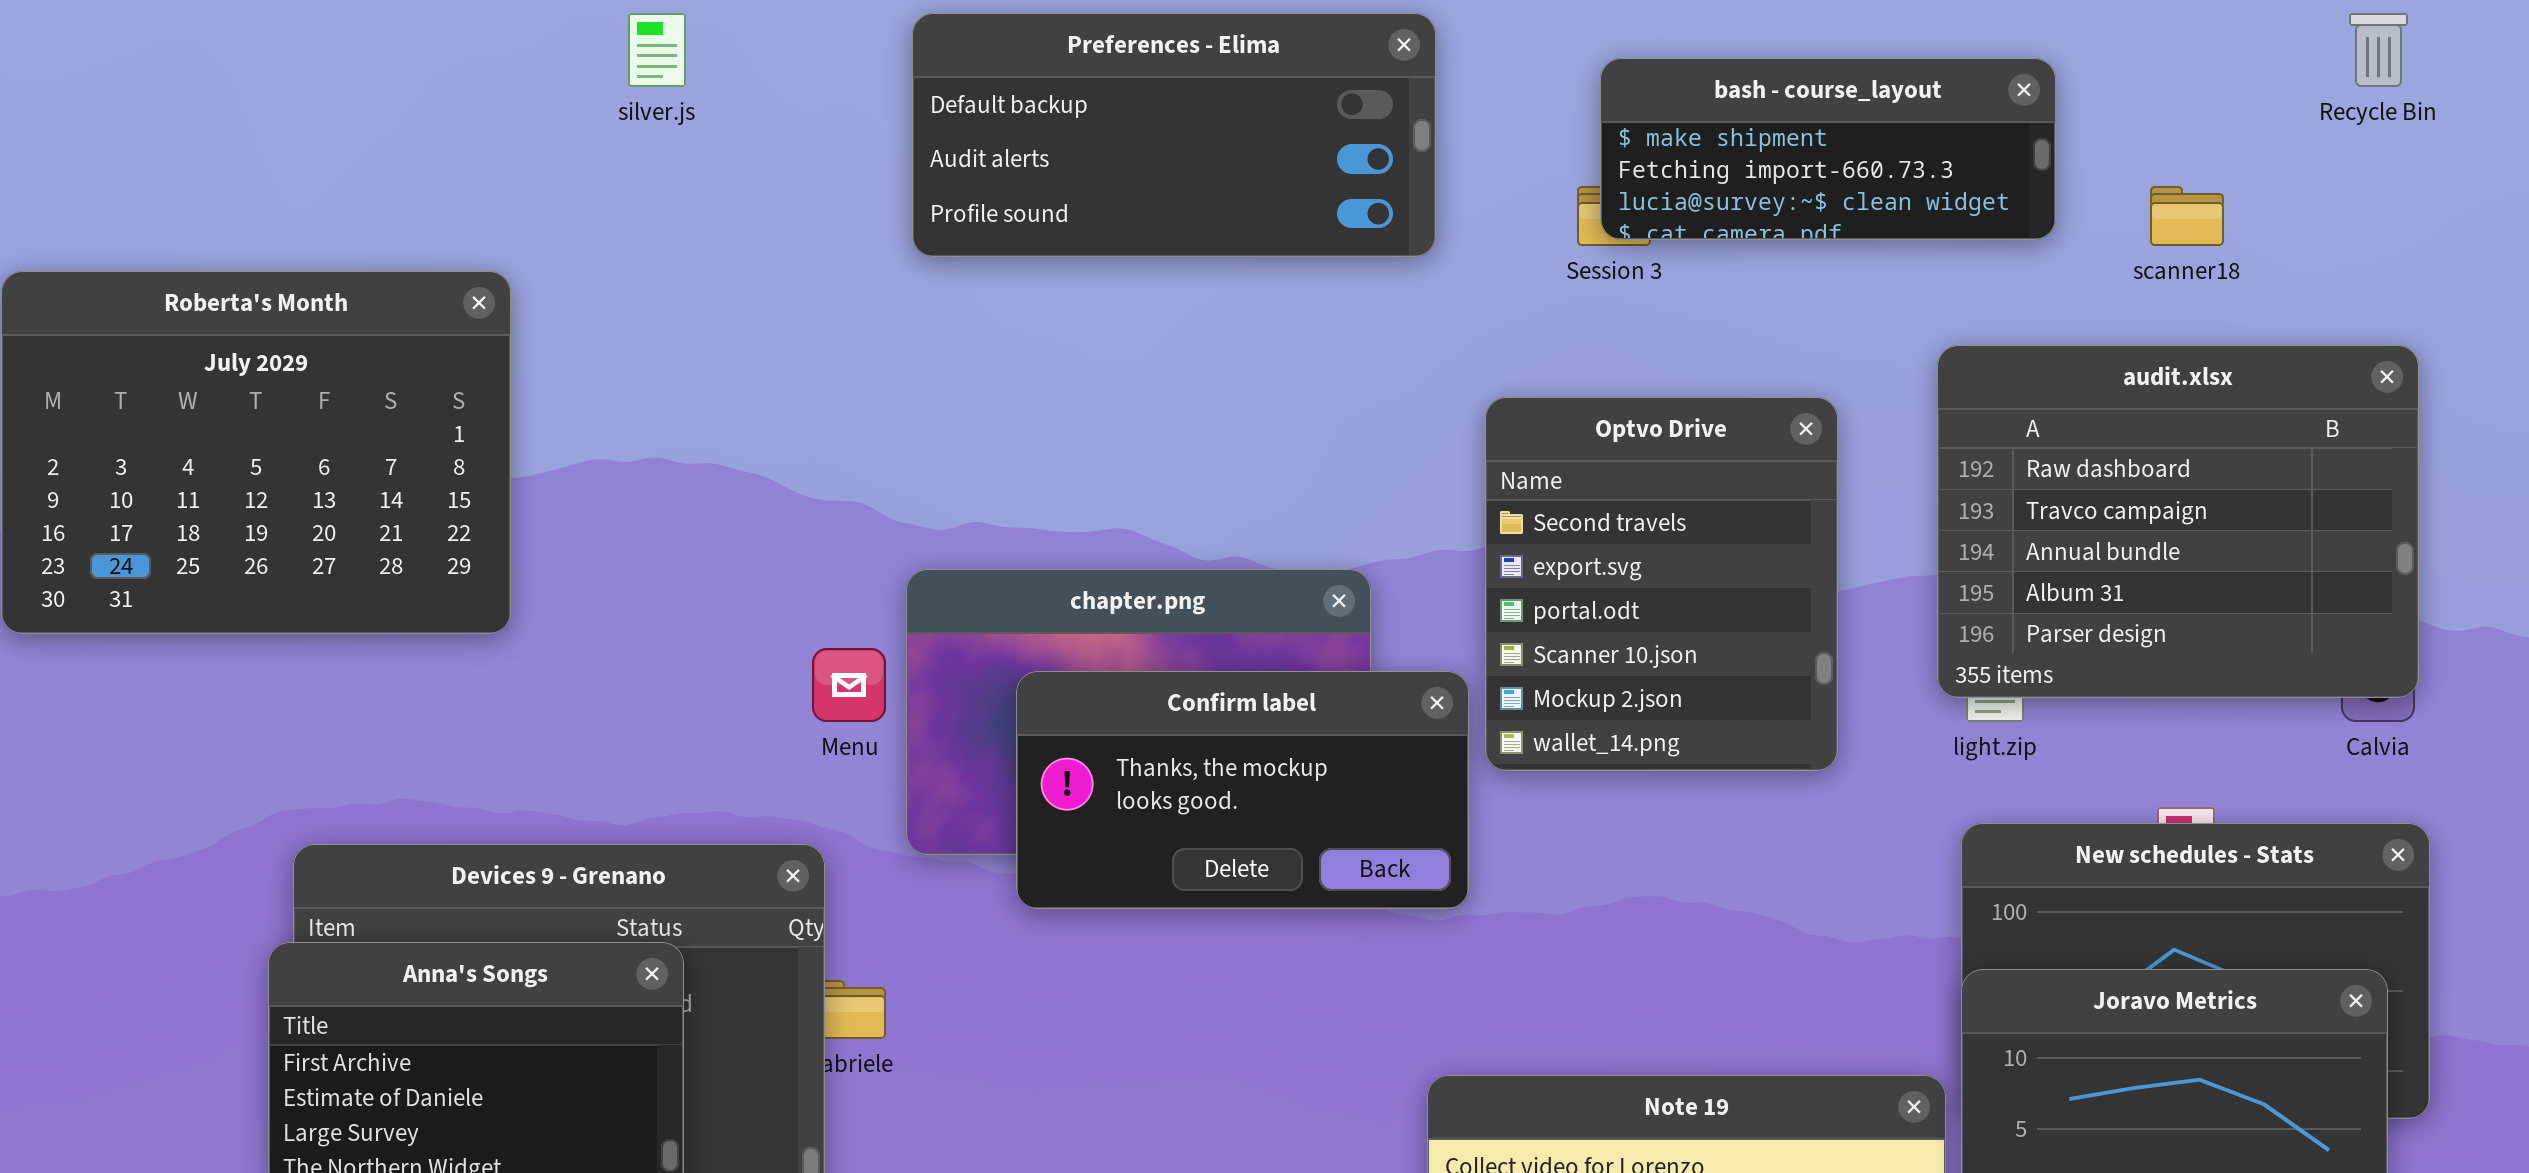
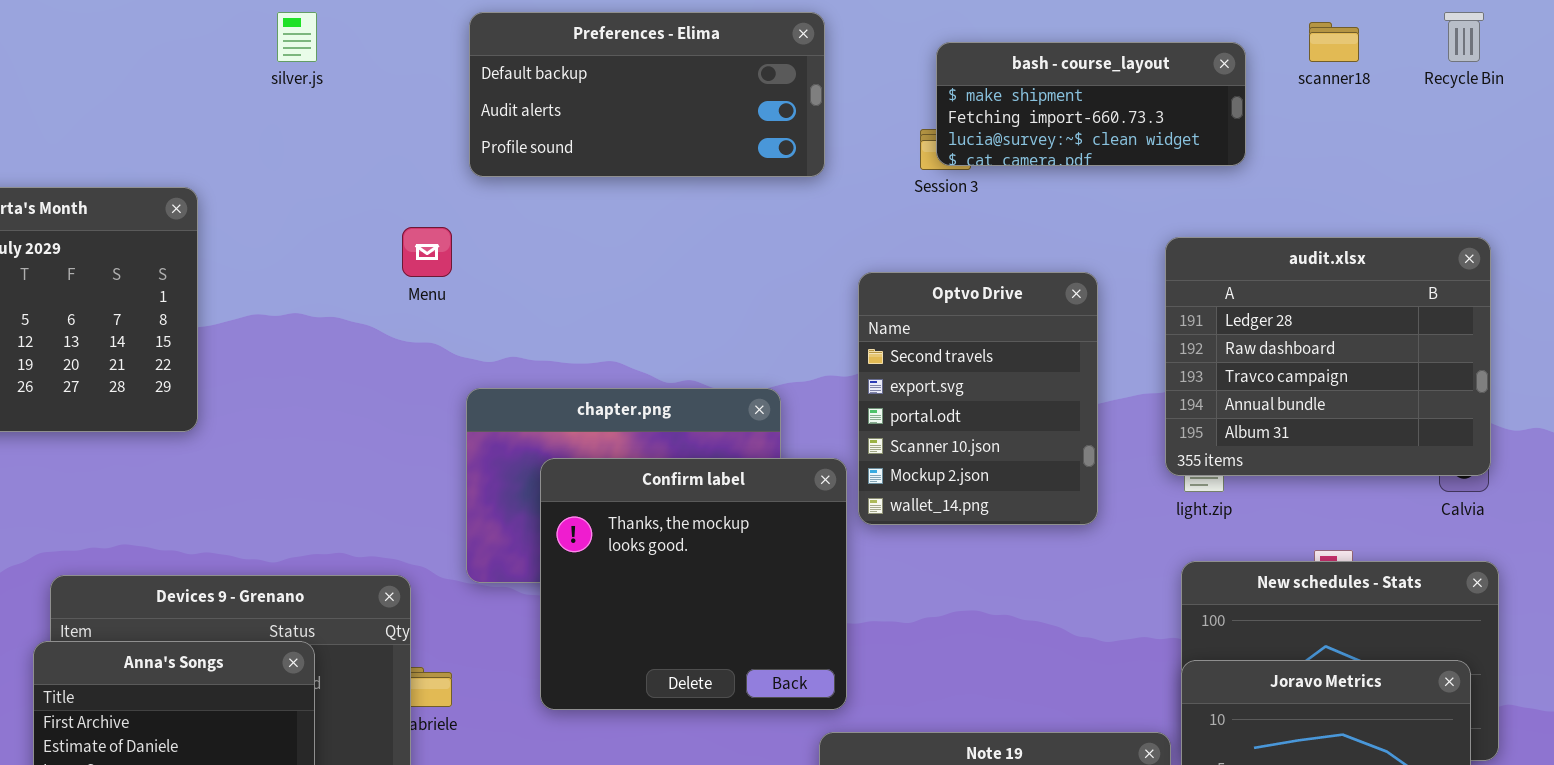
scanner18: [2150,186,2224,246] -> [1309,22,1359,62], moved
audit.xlsx: [1937,345,2419,698] -> [1165,237,1491,476], scrolled up 1 row
Menu: [812,648,886,722] -> [402,227,452,277], moved
Confirm label: [1016,671,1469,909] -> [540,458,847,710], resized

